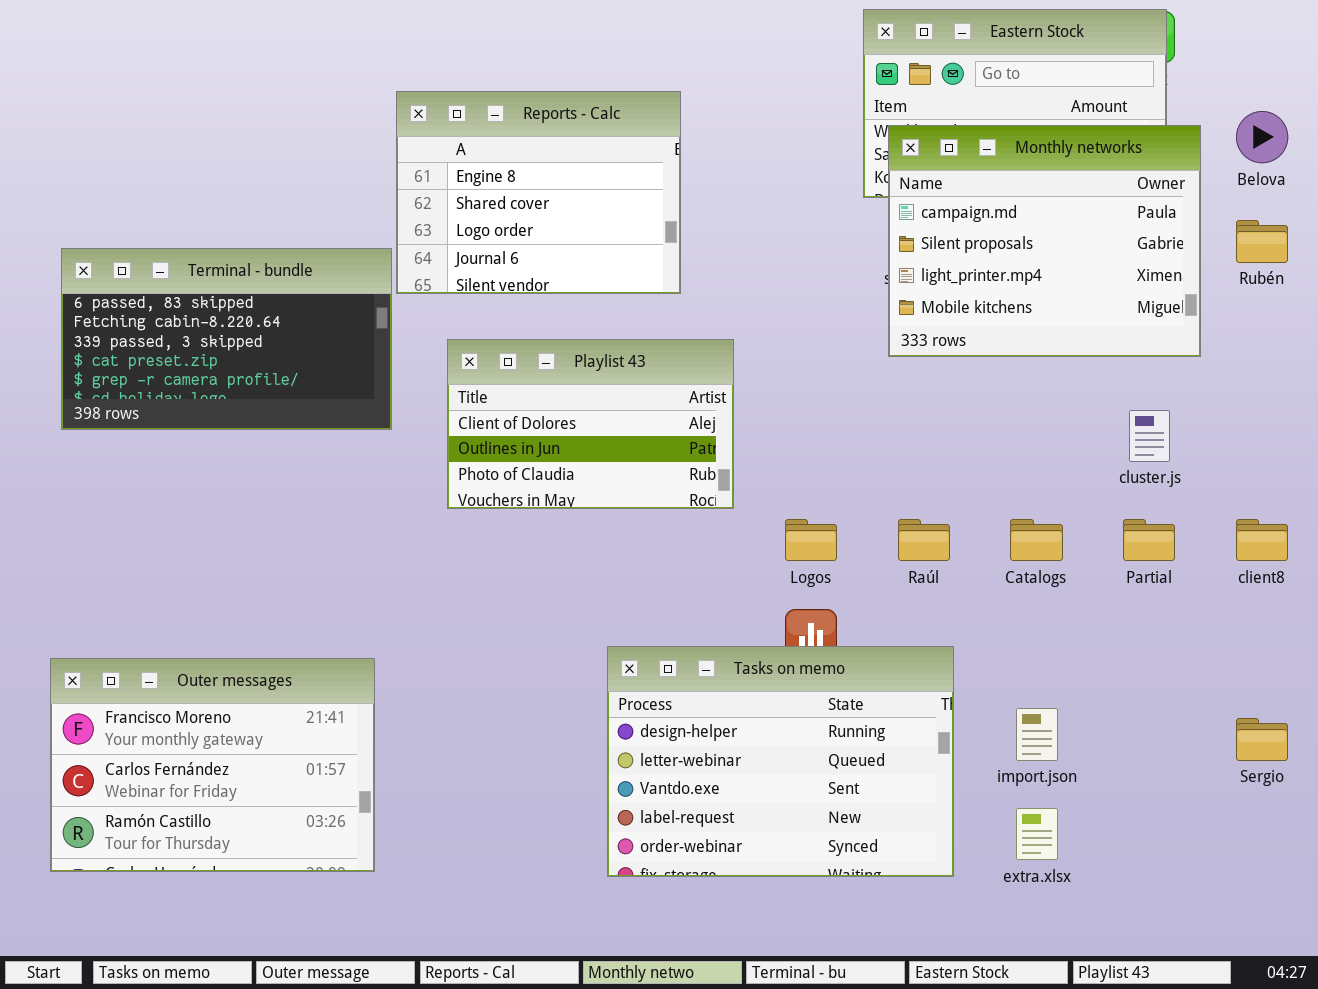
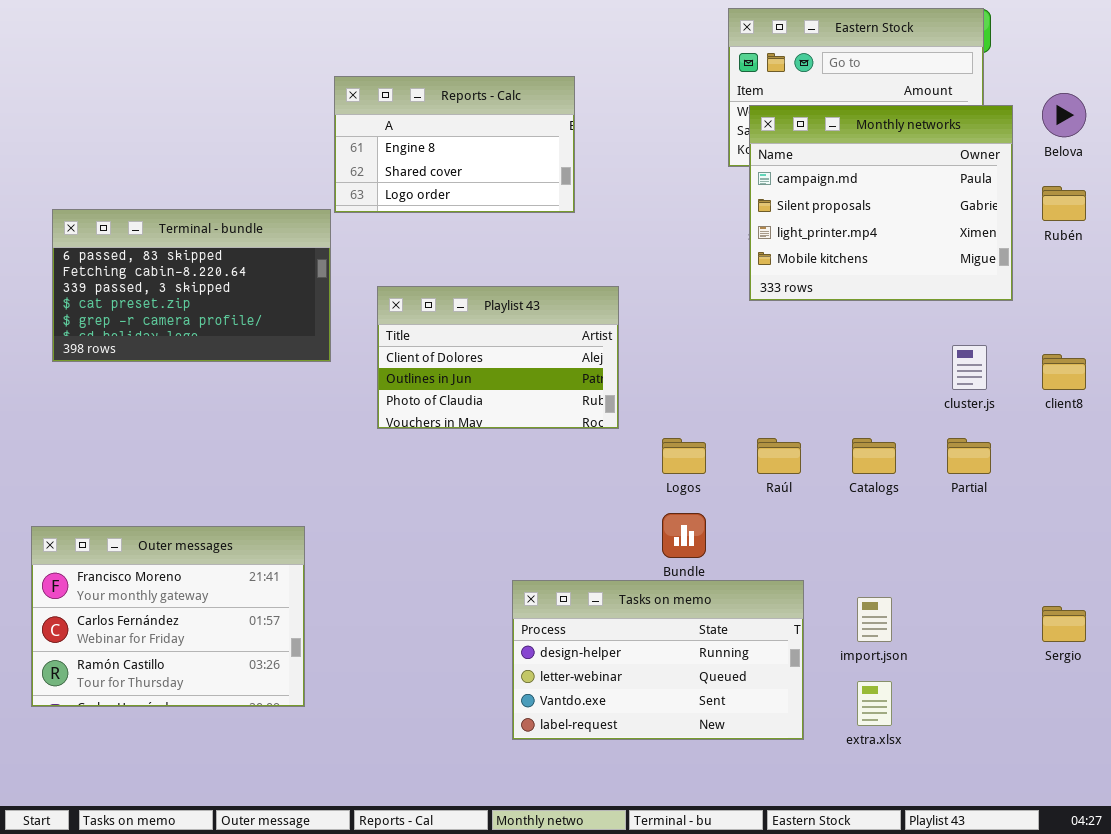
Reports - Calc: [396,91,681,294] -> [334,76,575,213], resized
client8: [1236,519,1288,561] -> [1042,354,1086,390], moved
Tasks on memo: [607,646,954,877] -> [512,580,804,740], resized
Outer messages: [50,658,375,872] -> [31,526,305,707], moved

